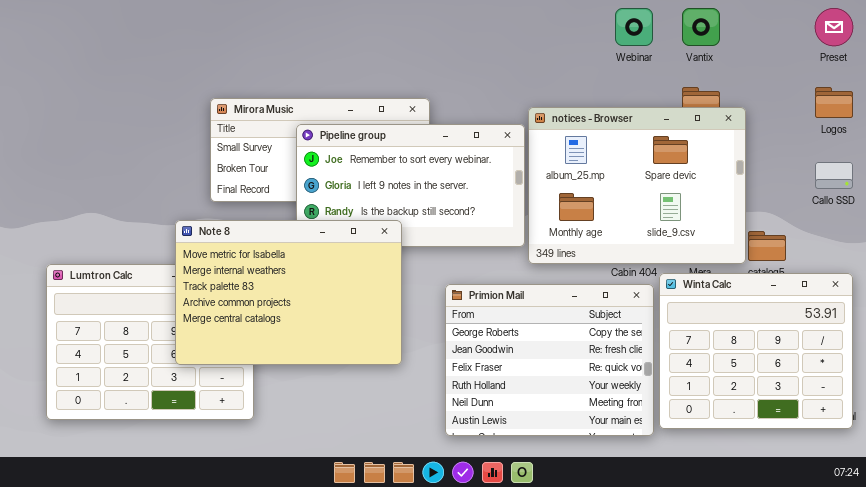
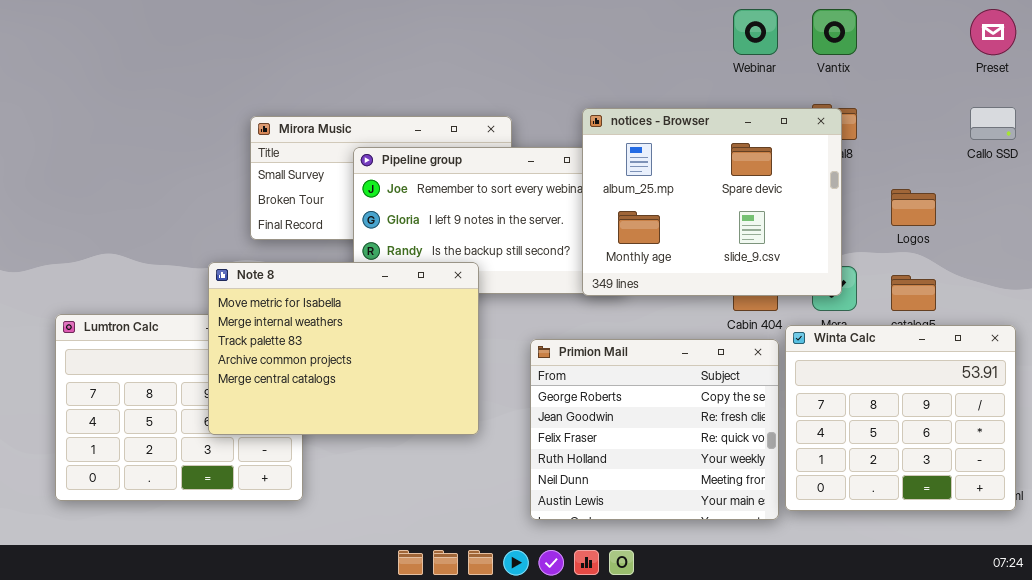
Logos: [815,87,853,118] -> [891,189,936,226], moved
notices - Browser: [528,107,746,264] -> [582,108,842,296], moved
Callo SSD: [815,162,853,189] -> [970,107,1016,140], moved

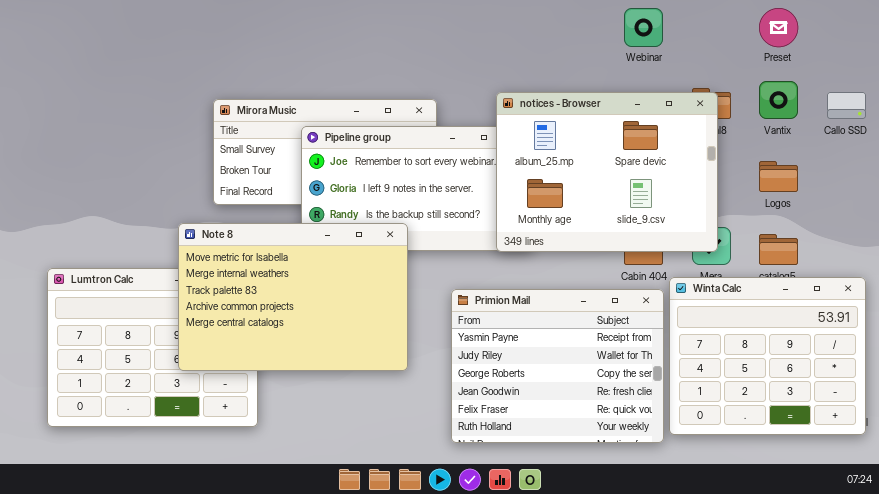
Vantix: [812,9,857,55] -> [759,81,798,119], moved
Preset: [970,9,1016,55] -> [759,8,798,47], moved
Primion Mail: [530,339,779,520] -> [451,289,664,443], scrolled up 2 rows

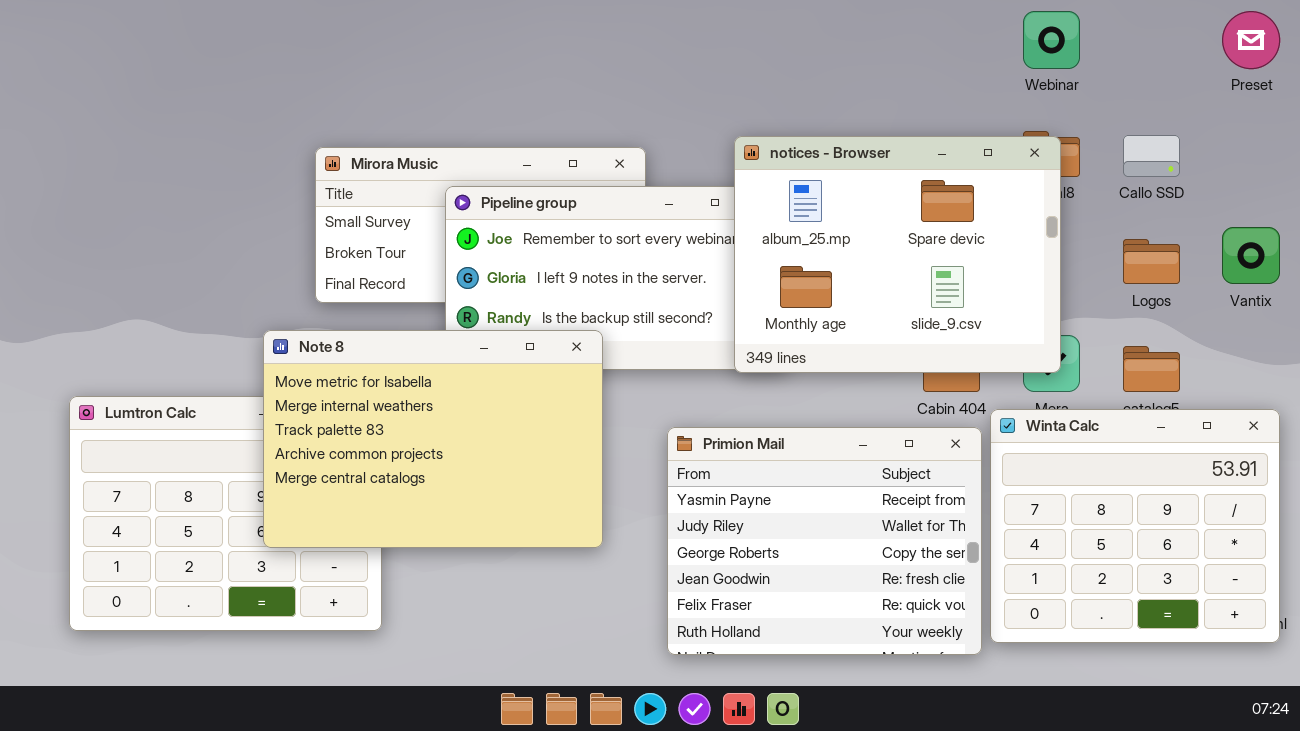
Webinar: [624,8,663,47] -> [1023,11,1080,69], moved
Preset: [759,8,798,47] -> [1222,11,1280,69], moved
Vantix: [759,81,798,119] -> [1222,227,1280,284], moved
Callo SSD: [827,92,866,119] -> [1123,135,1180,177], moved

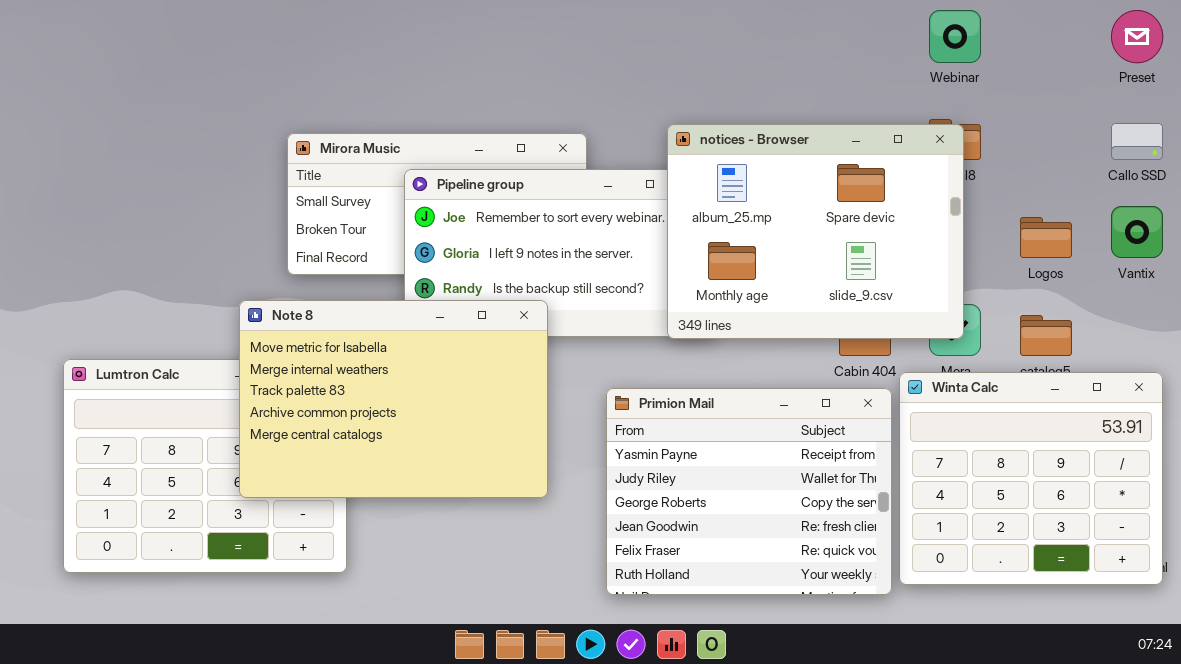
Callo SSD: [1123,135,1180,177] -> [1111,123,1163,160], moved

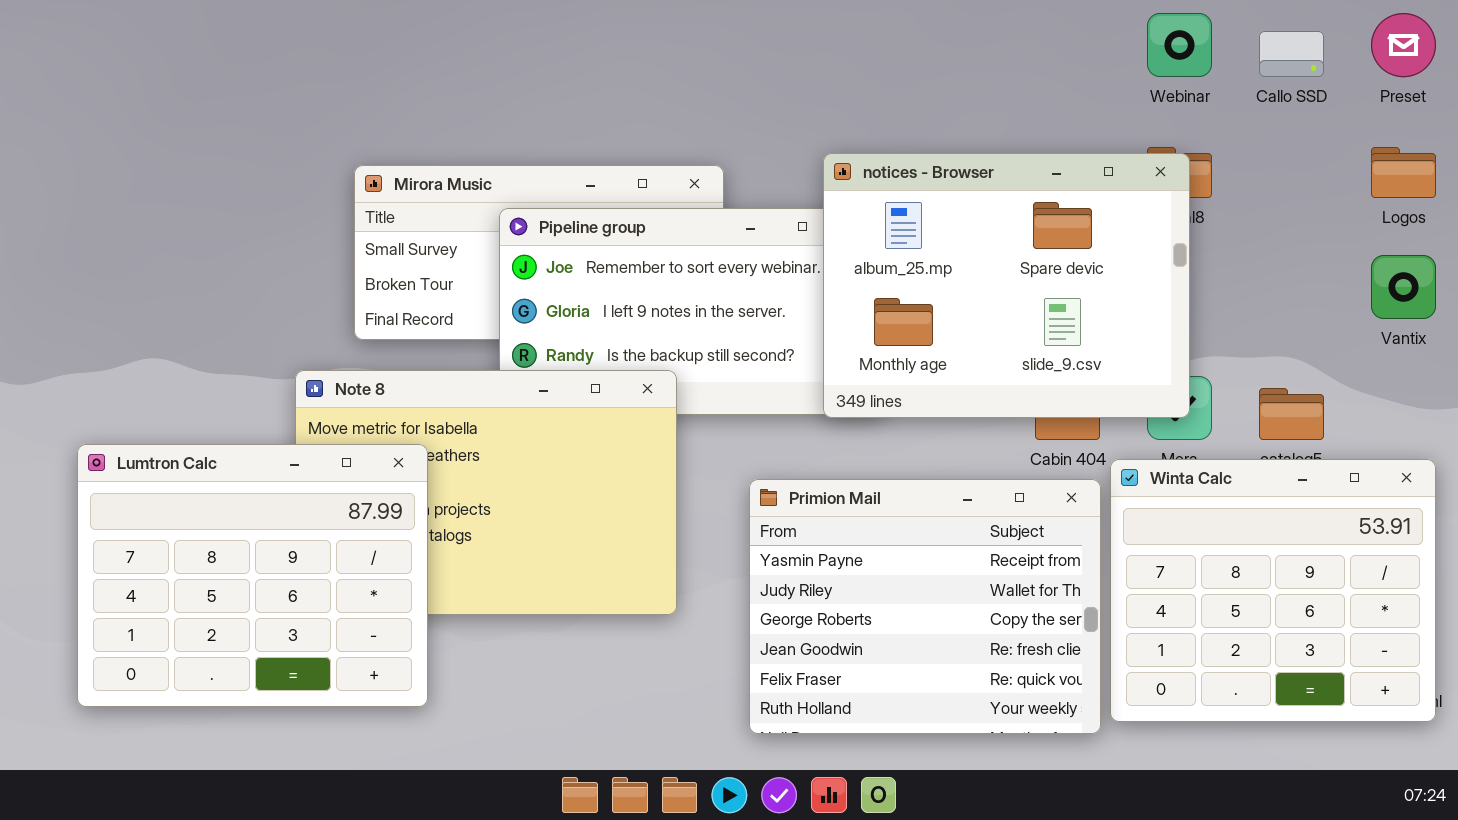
Callo SSD: [1111,123,1163,160] -> [1259,31,1324,77], moved
Logos: [1020,217,1072,258] -> [1371,147,1436,198], moved
Lumtron Calc: [63,359,347,573] -> [77,444,428,707], raised

